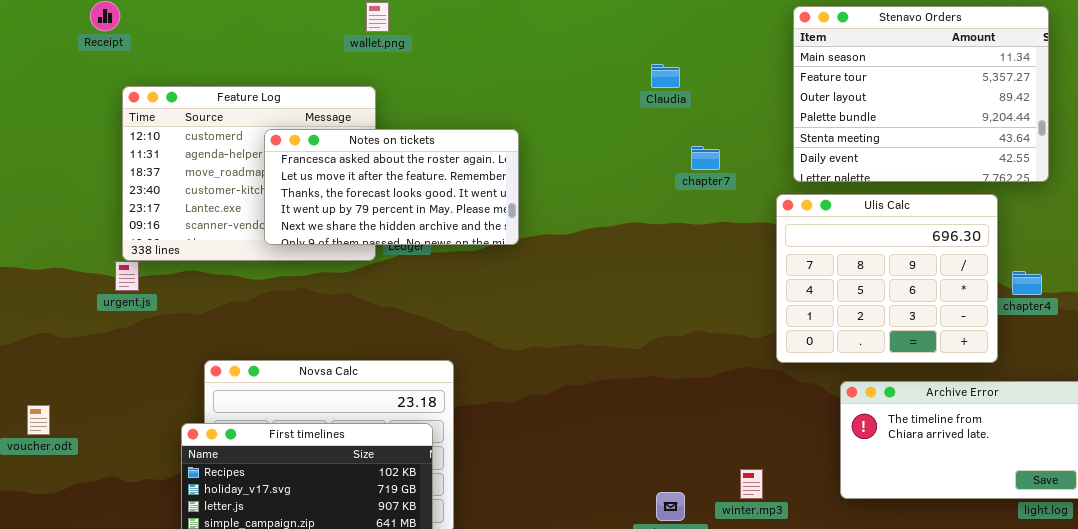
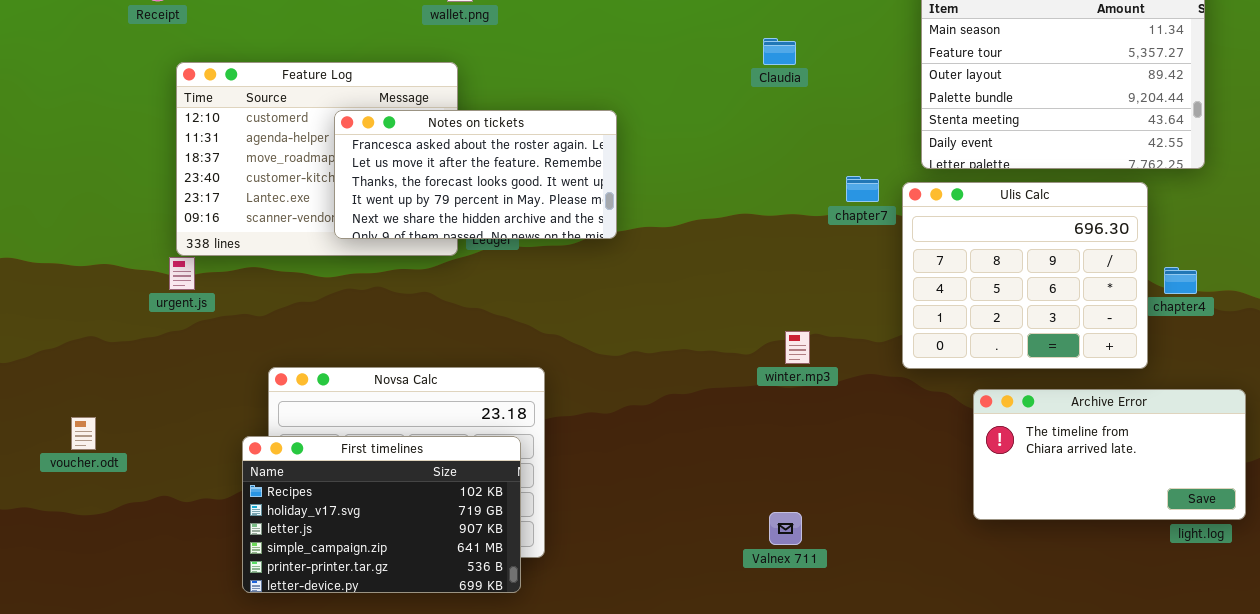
chapter7: [691,146,720,170] -> [846,176,879,202], moved
winter.mp3: [740,469,763,499] -> [785,331,810,364], moved

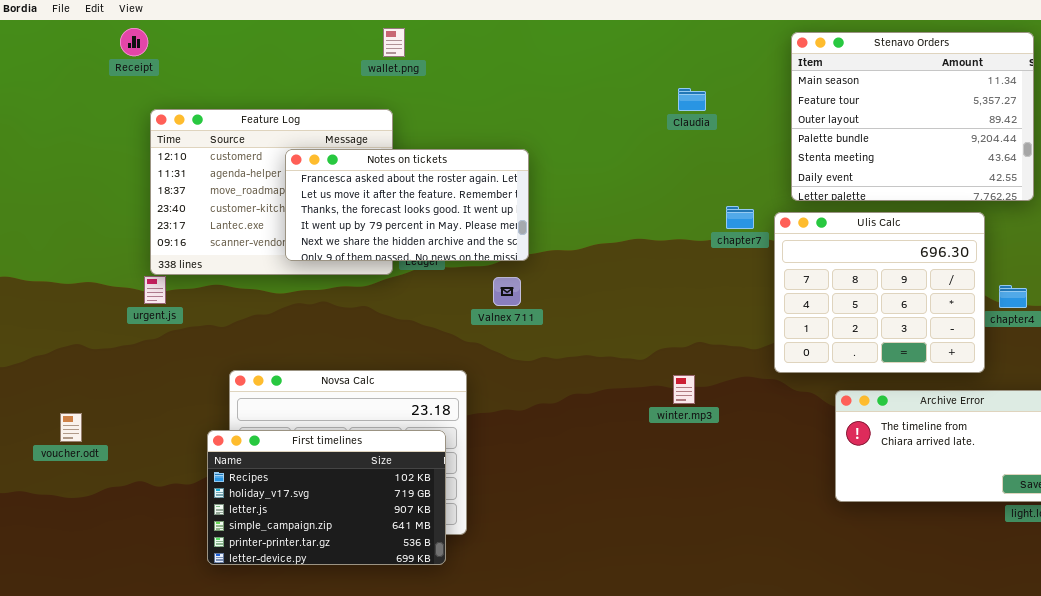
Claudia: [763,38,796,65] -> [678,88,706,111], moved
winter.mp3: [785,331,810,364] -> [673,375,695,404], moved
Valnex 711: [769,512,802,545] -> [493,277,521,306], moved

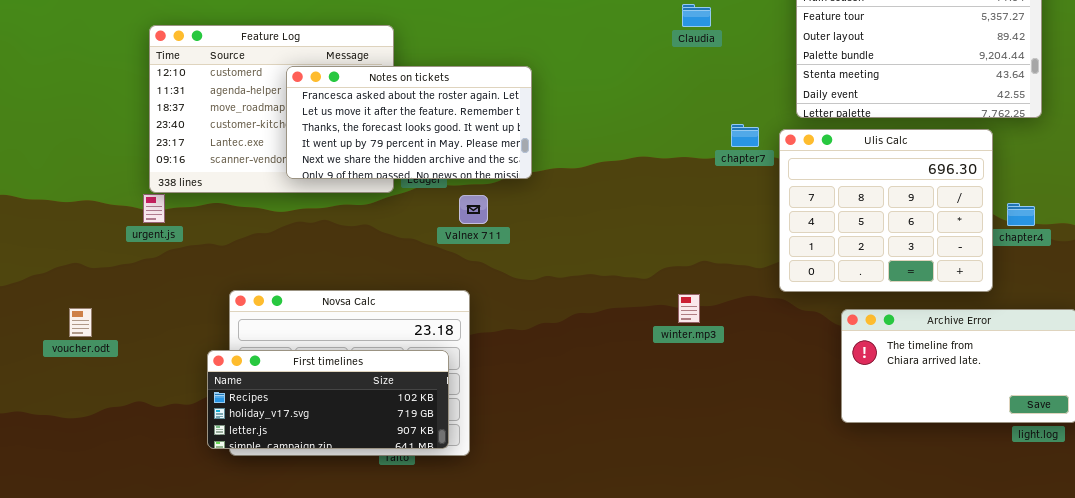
Valnex 711: [493,277,521,306] -> [459,195,488,224], moved
voucher.odt: [60,413,82,442] -> [69,308,92,337], moved
First timelines: [207,430,446,565] -> [207,350,449,449], resized

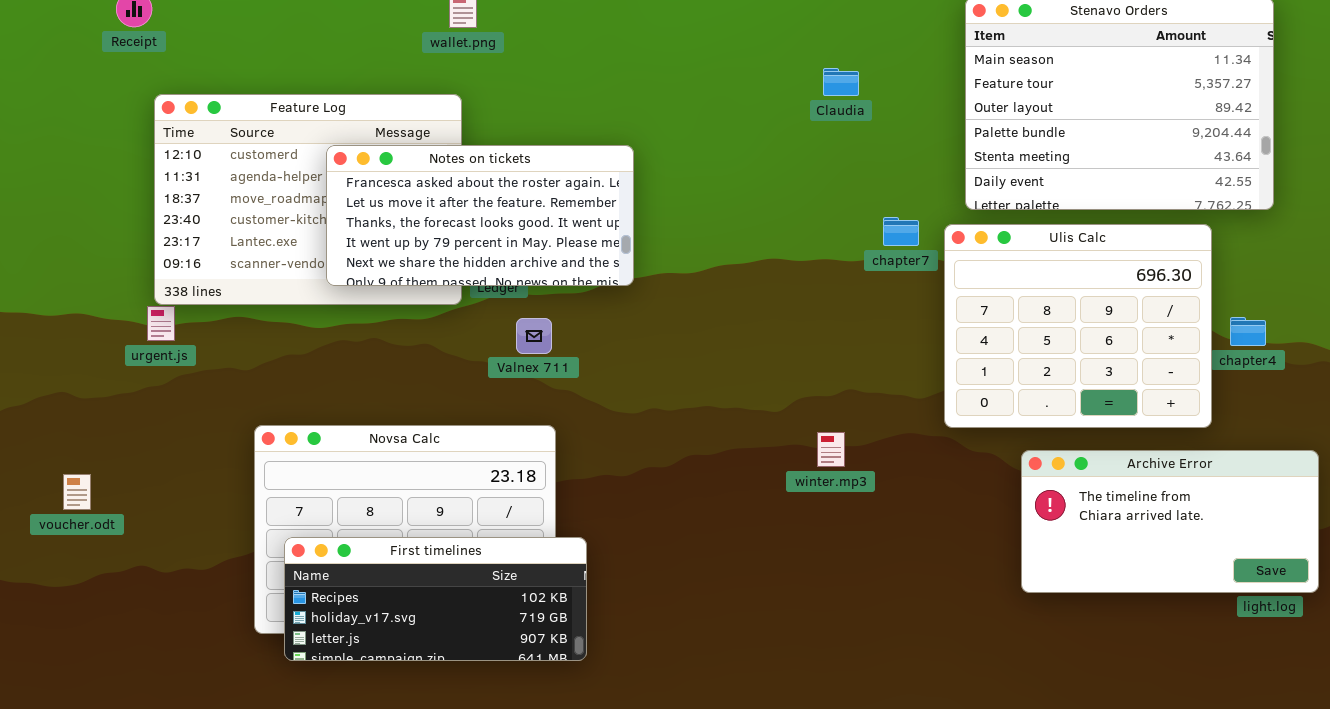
Valnex 711: [459,195,488,224] -> [516,318,552,354], moved
voucher.odt: [69,308,92,337] -> [63,474,91,510], moved
First timelines: [207,350,449,449] -> [284,537,587,661], moved

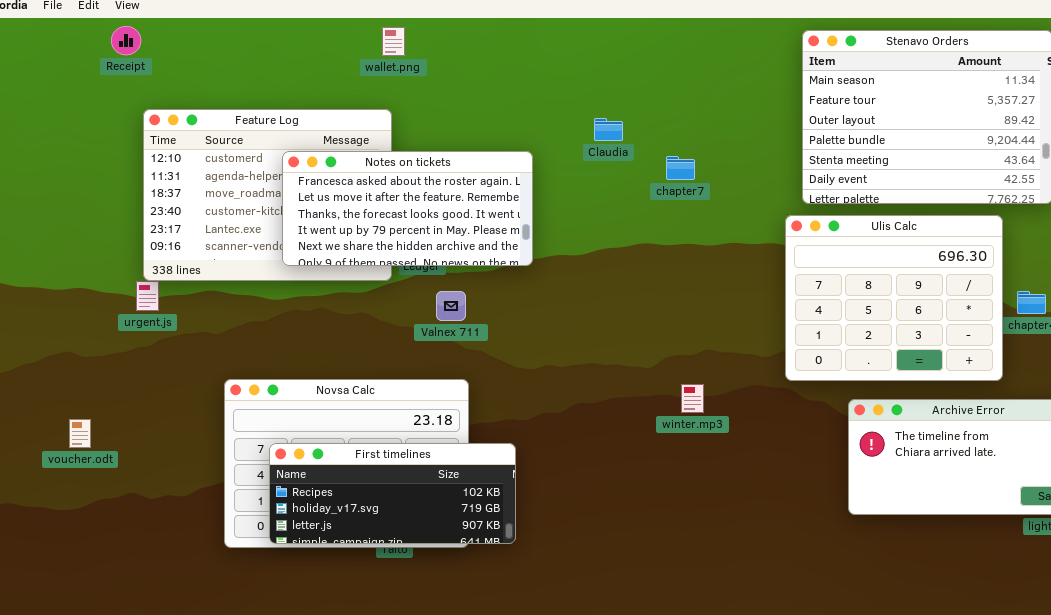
Claudia: [823,68,859,96] -> [594,118,623,141], moved
chapter7: [883,217,919,246] -> [666,156,695,180], moved
First timelines: [284,537,587,661] -> [269,443,516,544], moved

